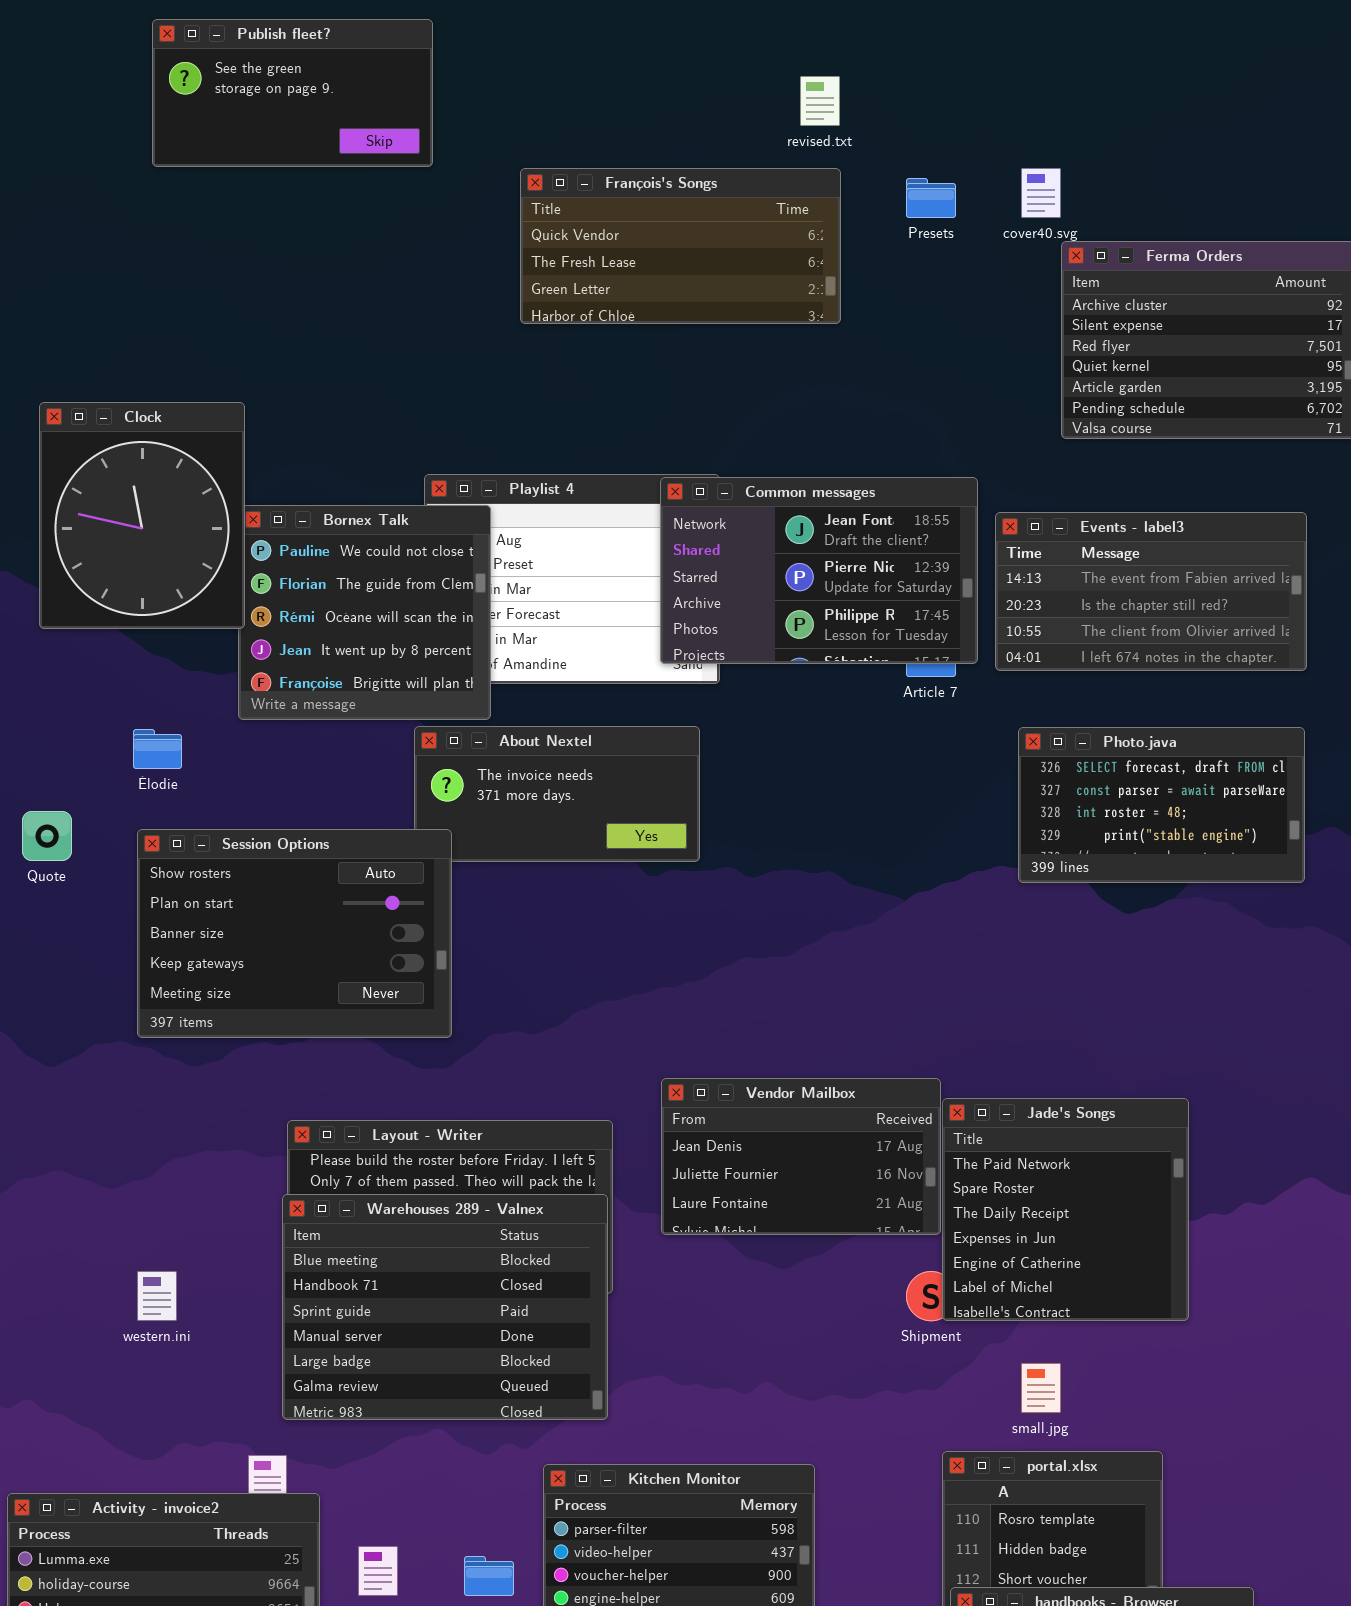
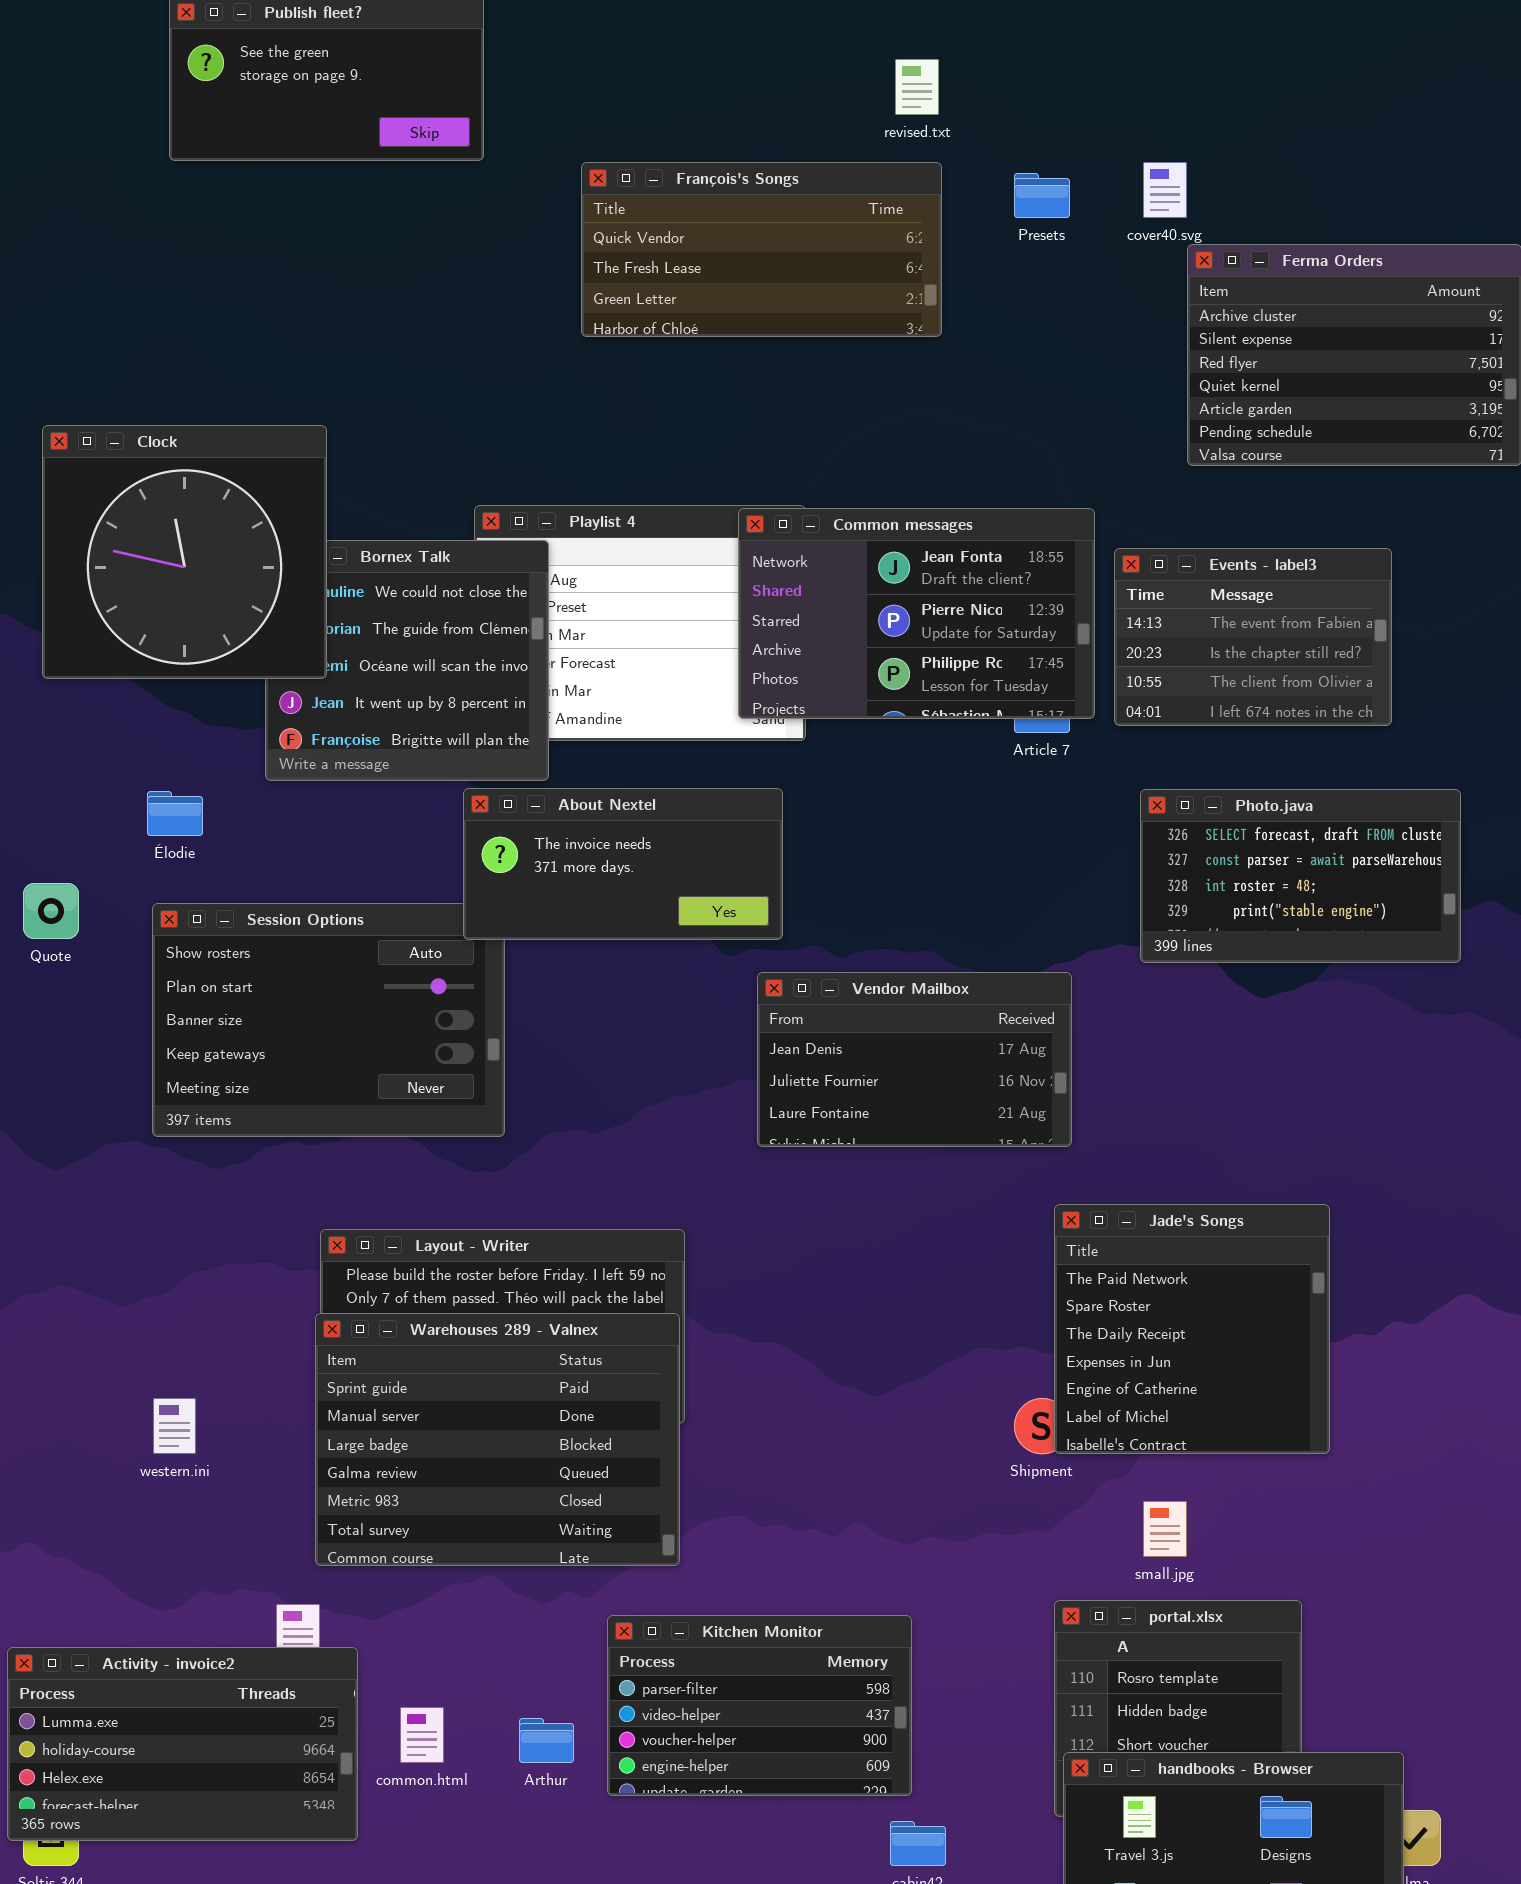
Clock: [39,402,245,629] -> [42,425,327,679], resized
Events - label3: [995,512,1307,671] -> [1114,548,1392,726], resized
About Nextel: [414,726,700,862] -> [463,788,783,940], raised
Vendor Mailbox: [661,1078,941,1235] -> [757,972,1072,1147], moved
Warehouses 289 - Valnex: [282,1194,608,1420] -> [315,1313,680,1566], scrolled down 2 rows

